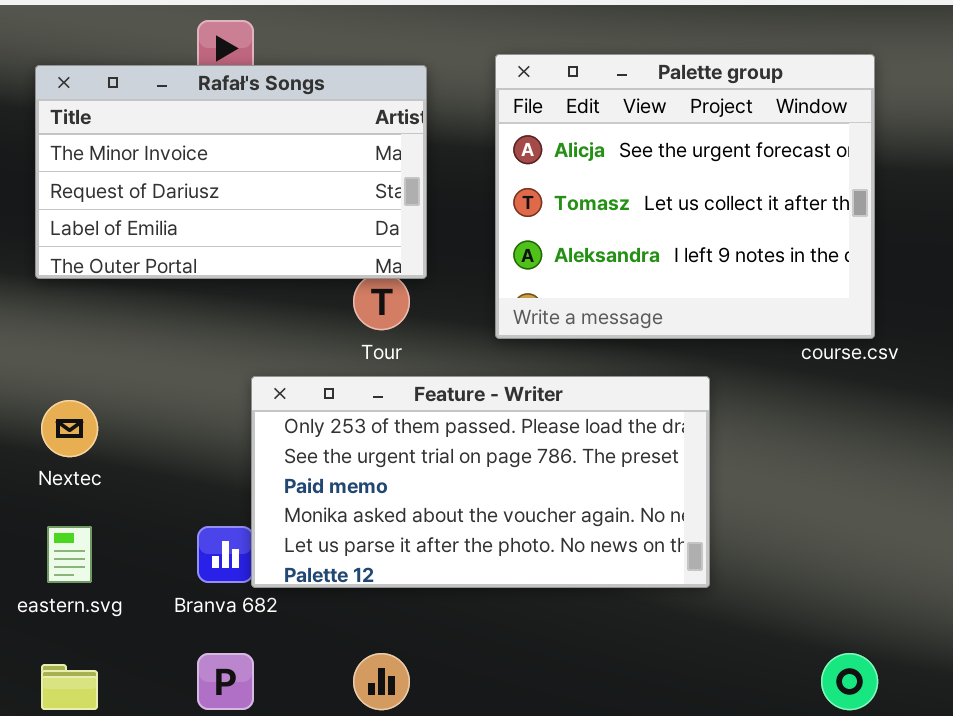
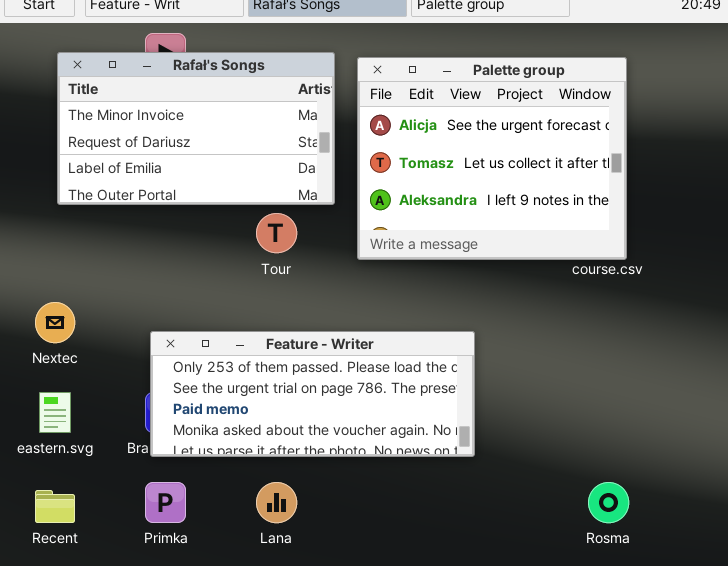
Rafał's Songs: [35,65,427,279] -> [57,52,335,205], moved
Feature - Writer: [251,376,710,588] -> [150,331,475,457], moved, resized

